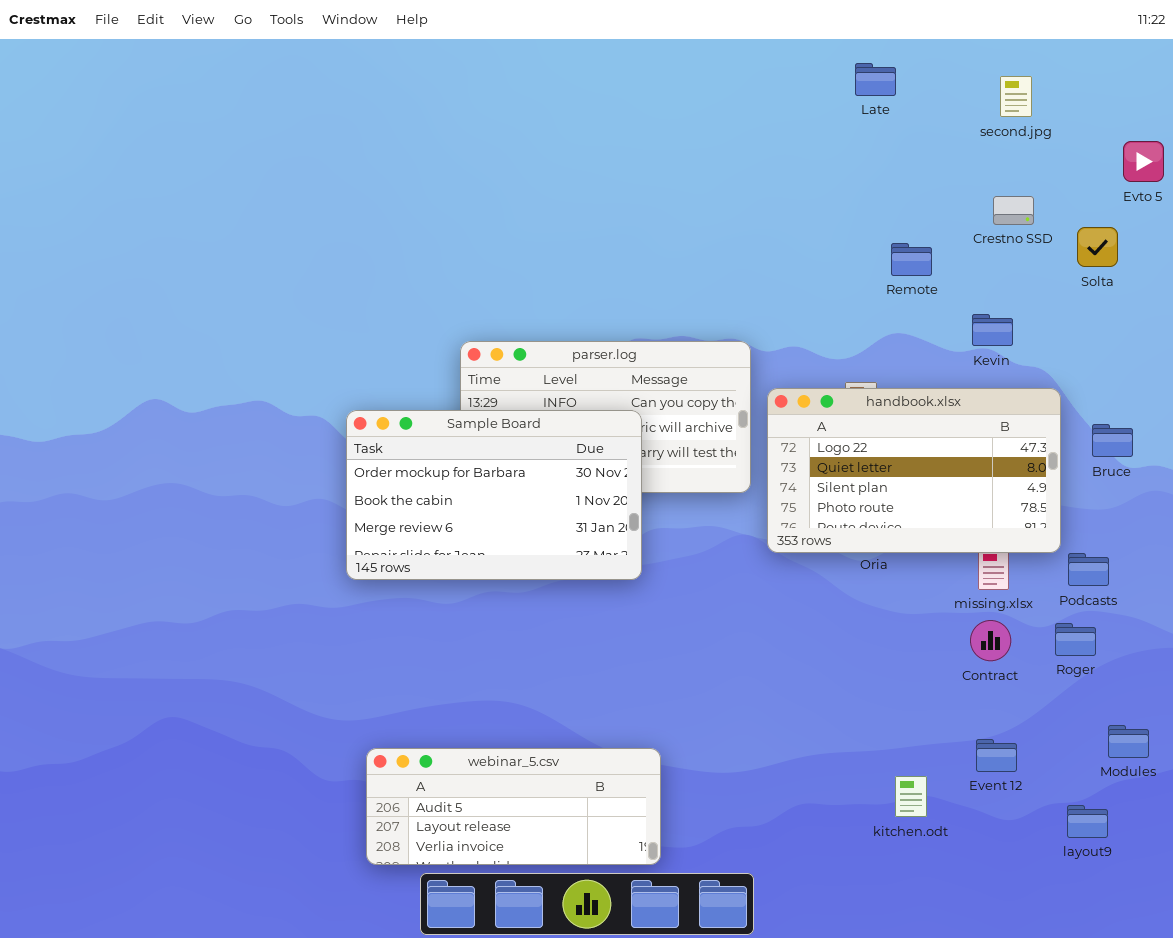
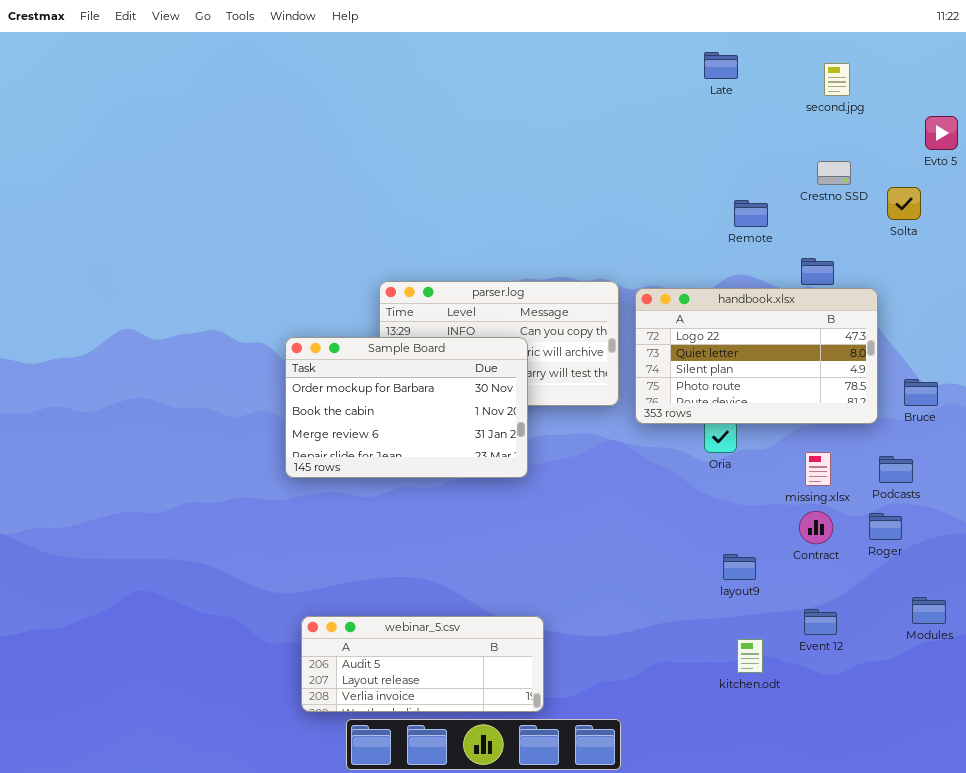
handbook.xlsx: [767,388,1061,553] -> [635,288,878,424], moved
Bruce: [1092,424,1133,457] -> [904,379,938,406], moved
layout9: [1067,805,1108,838] -> [723,554,756,580], moved

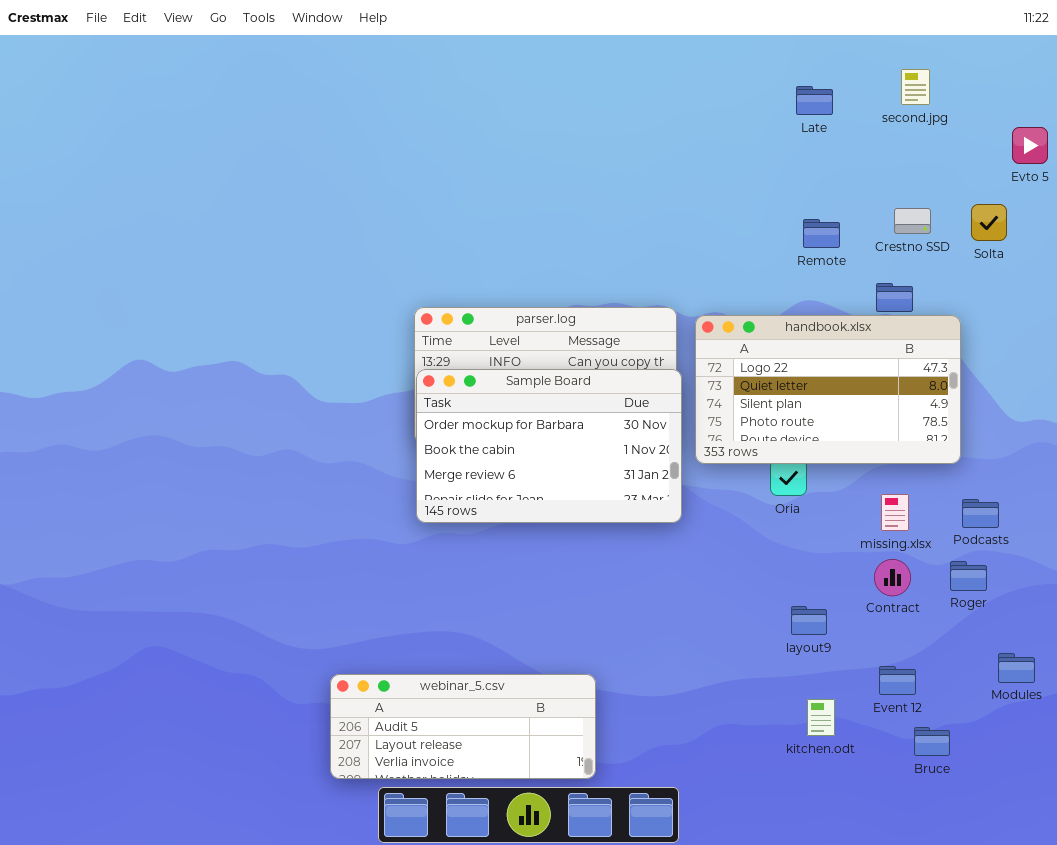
Late: [704,52,738,79] -> [796,86,833,115], moved
Crestno SSD: [817,161,851,185] -> [894,208,931,234], moved
Sample Board: [285,337,528,478] -> [416,369,682,523], moved
Bruce: [904,379,938,406] -> [914,727,950,756], moved

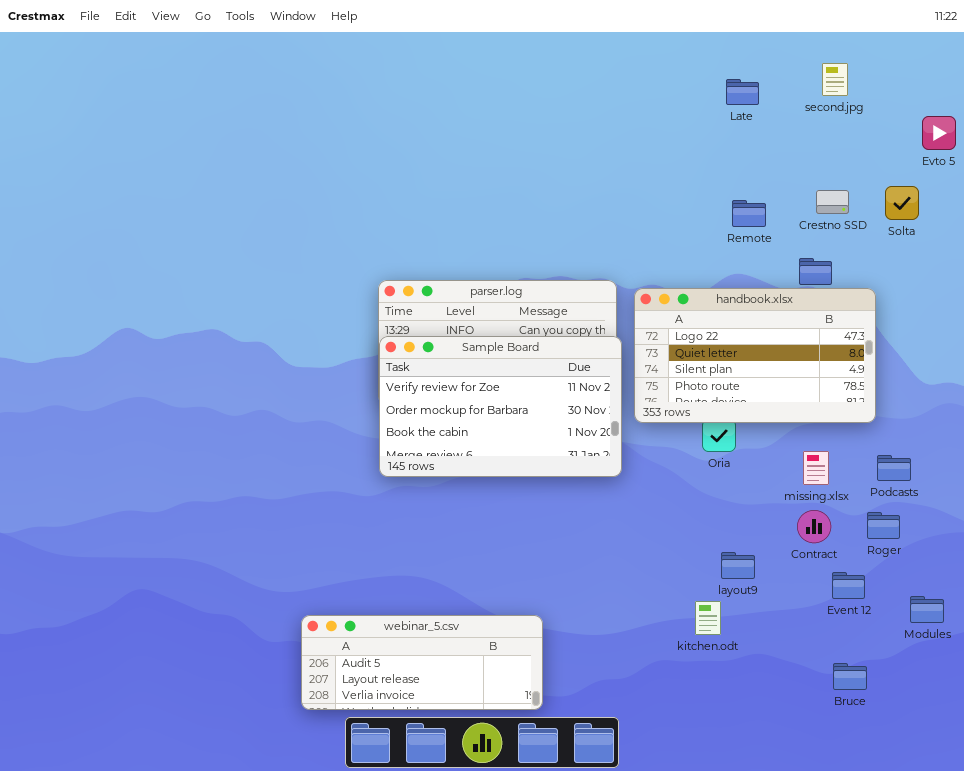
Sample Board: [416,369,682,523] -> [379,336,622,477], scrolled up 1 row
Event 12: [879,666,916,695] -> [832,572,865,599], moved
kitchen.odt: [807,699,835,736] -> [695,601,721,635], moved

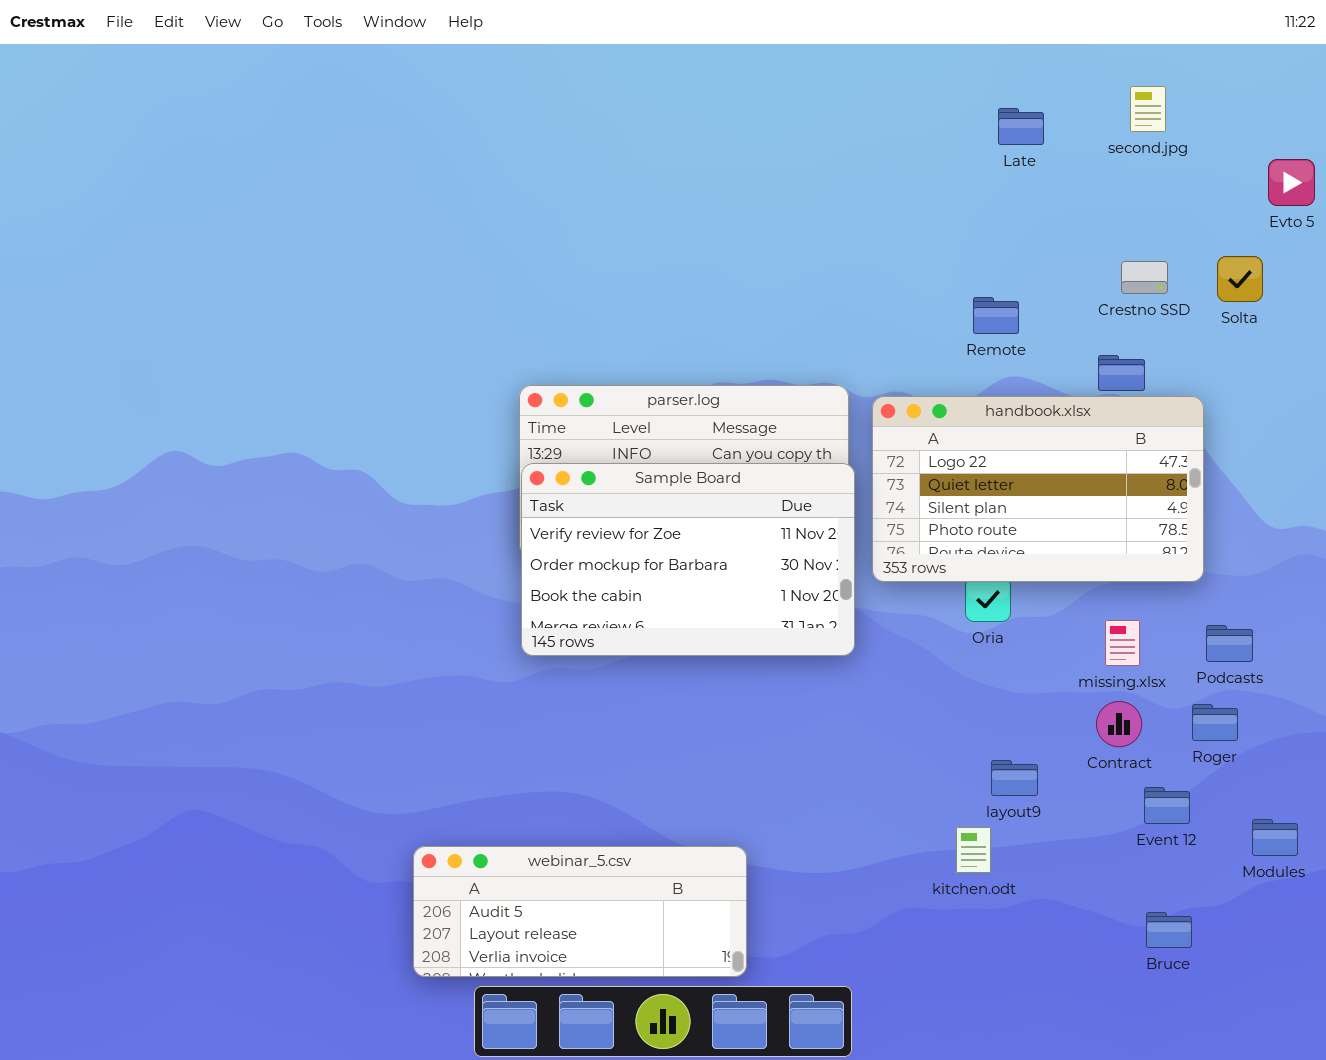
Remote: [732,200,766,227] -> [973,297,1019,334], moved

